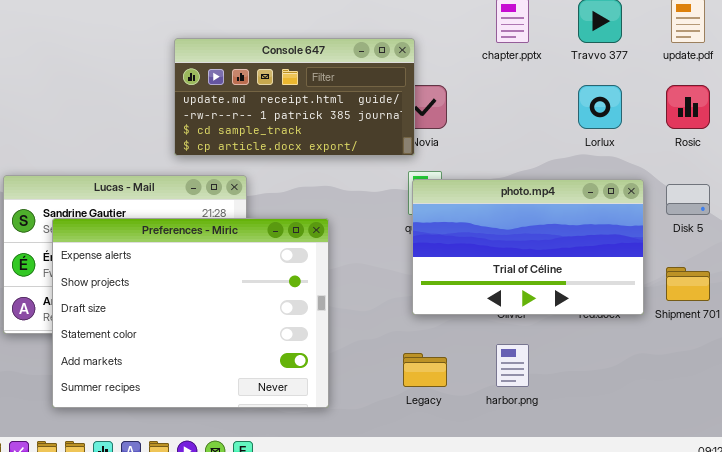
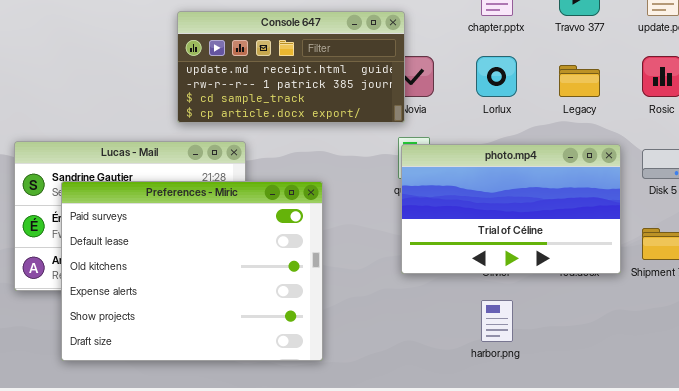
Lorlux: [578,85,622,129] -> [476,56,517,97], moved
Preferences - Miric: [52,218,329,408] -> [61,181,323,361], scrolled up 3 rows
Legacy: [403,353,447,387] -> [559,65,600,97], moved

